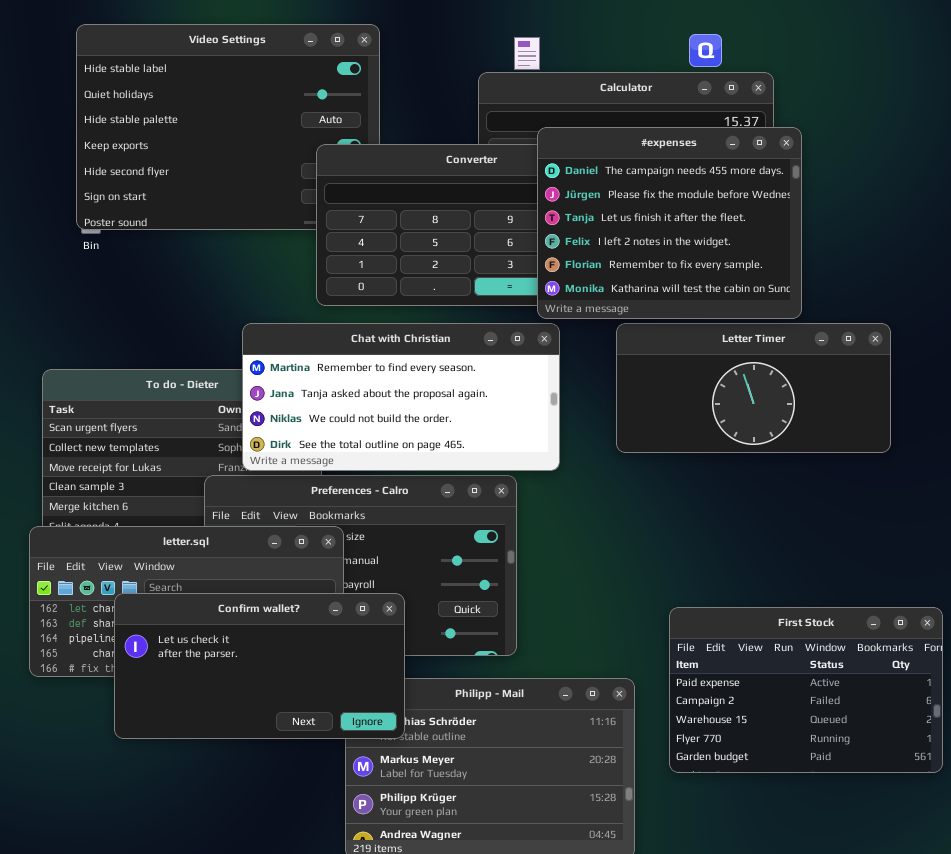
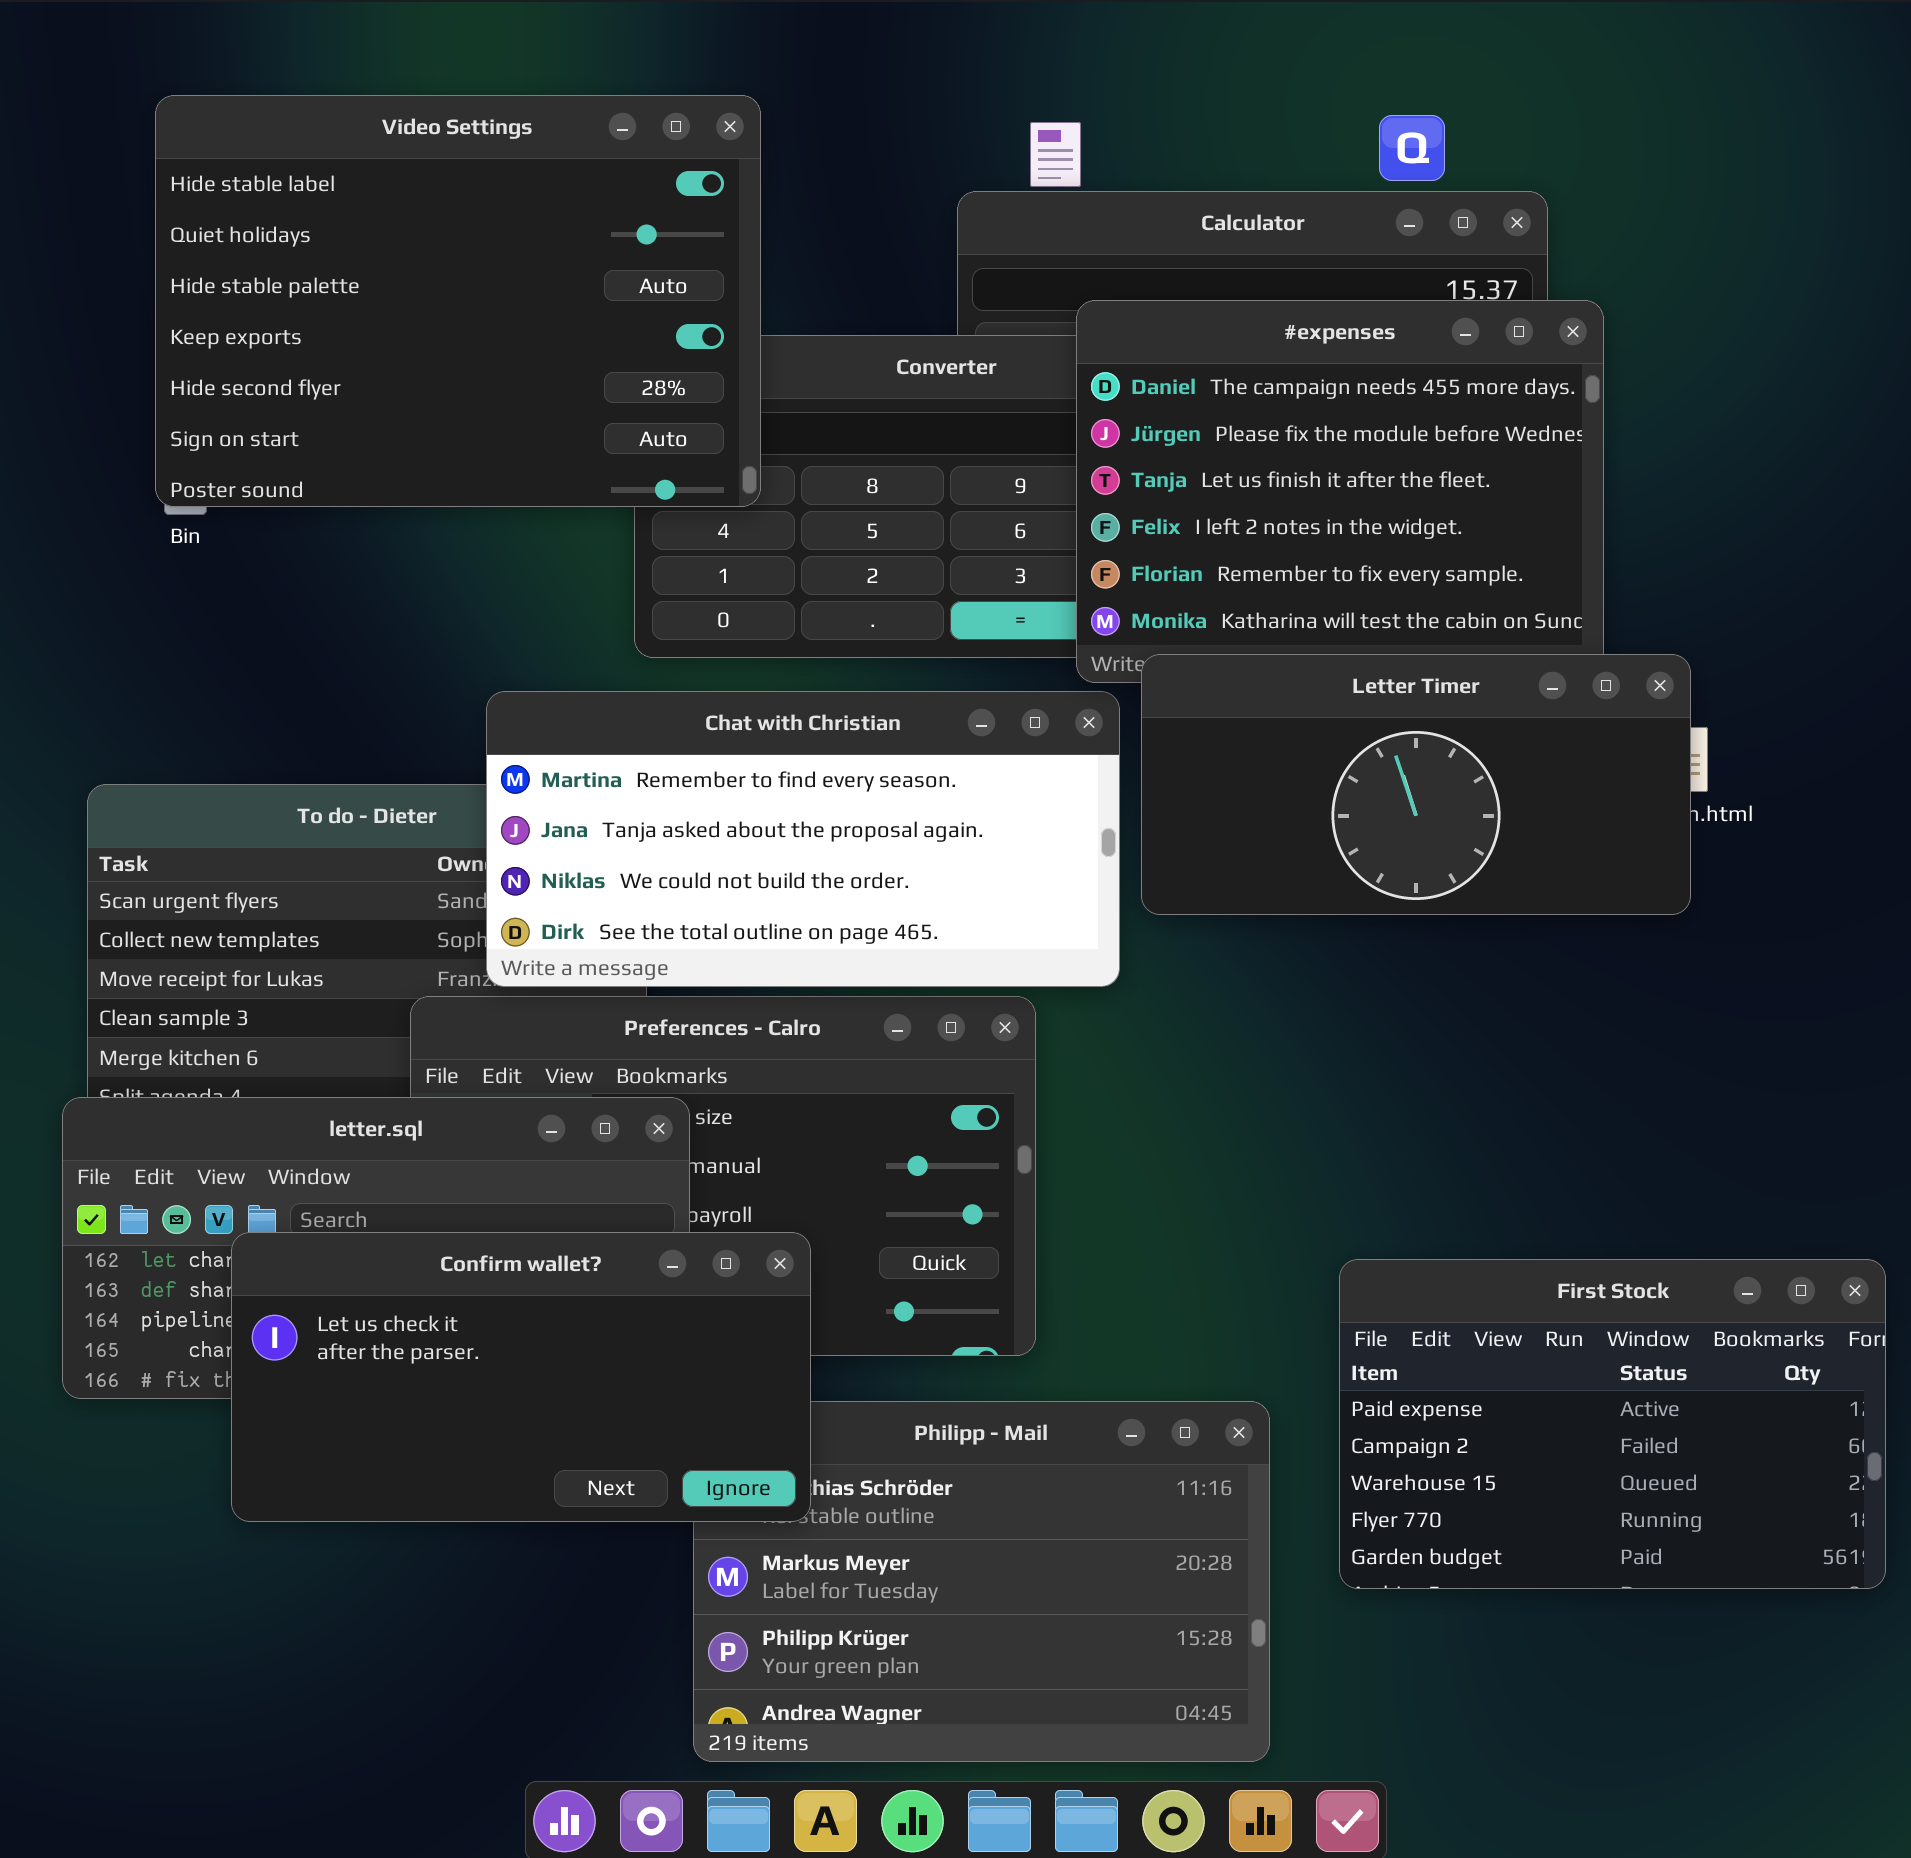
Video Settings: [76,24,380,230] -> [155,95,761,507], raised
Letter Timer: [616,323,891,453] -> [1141,654,1691,915], moved

